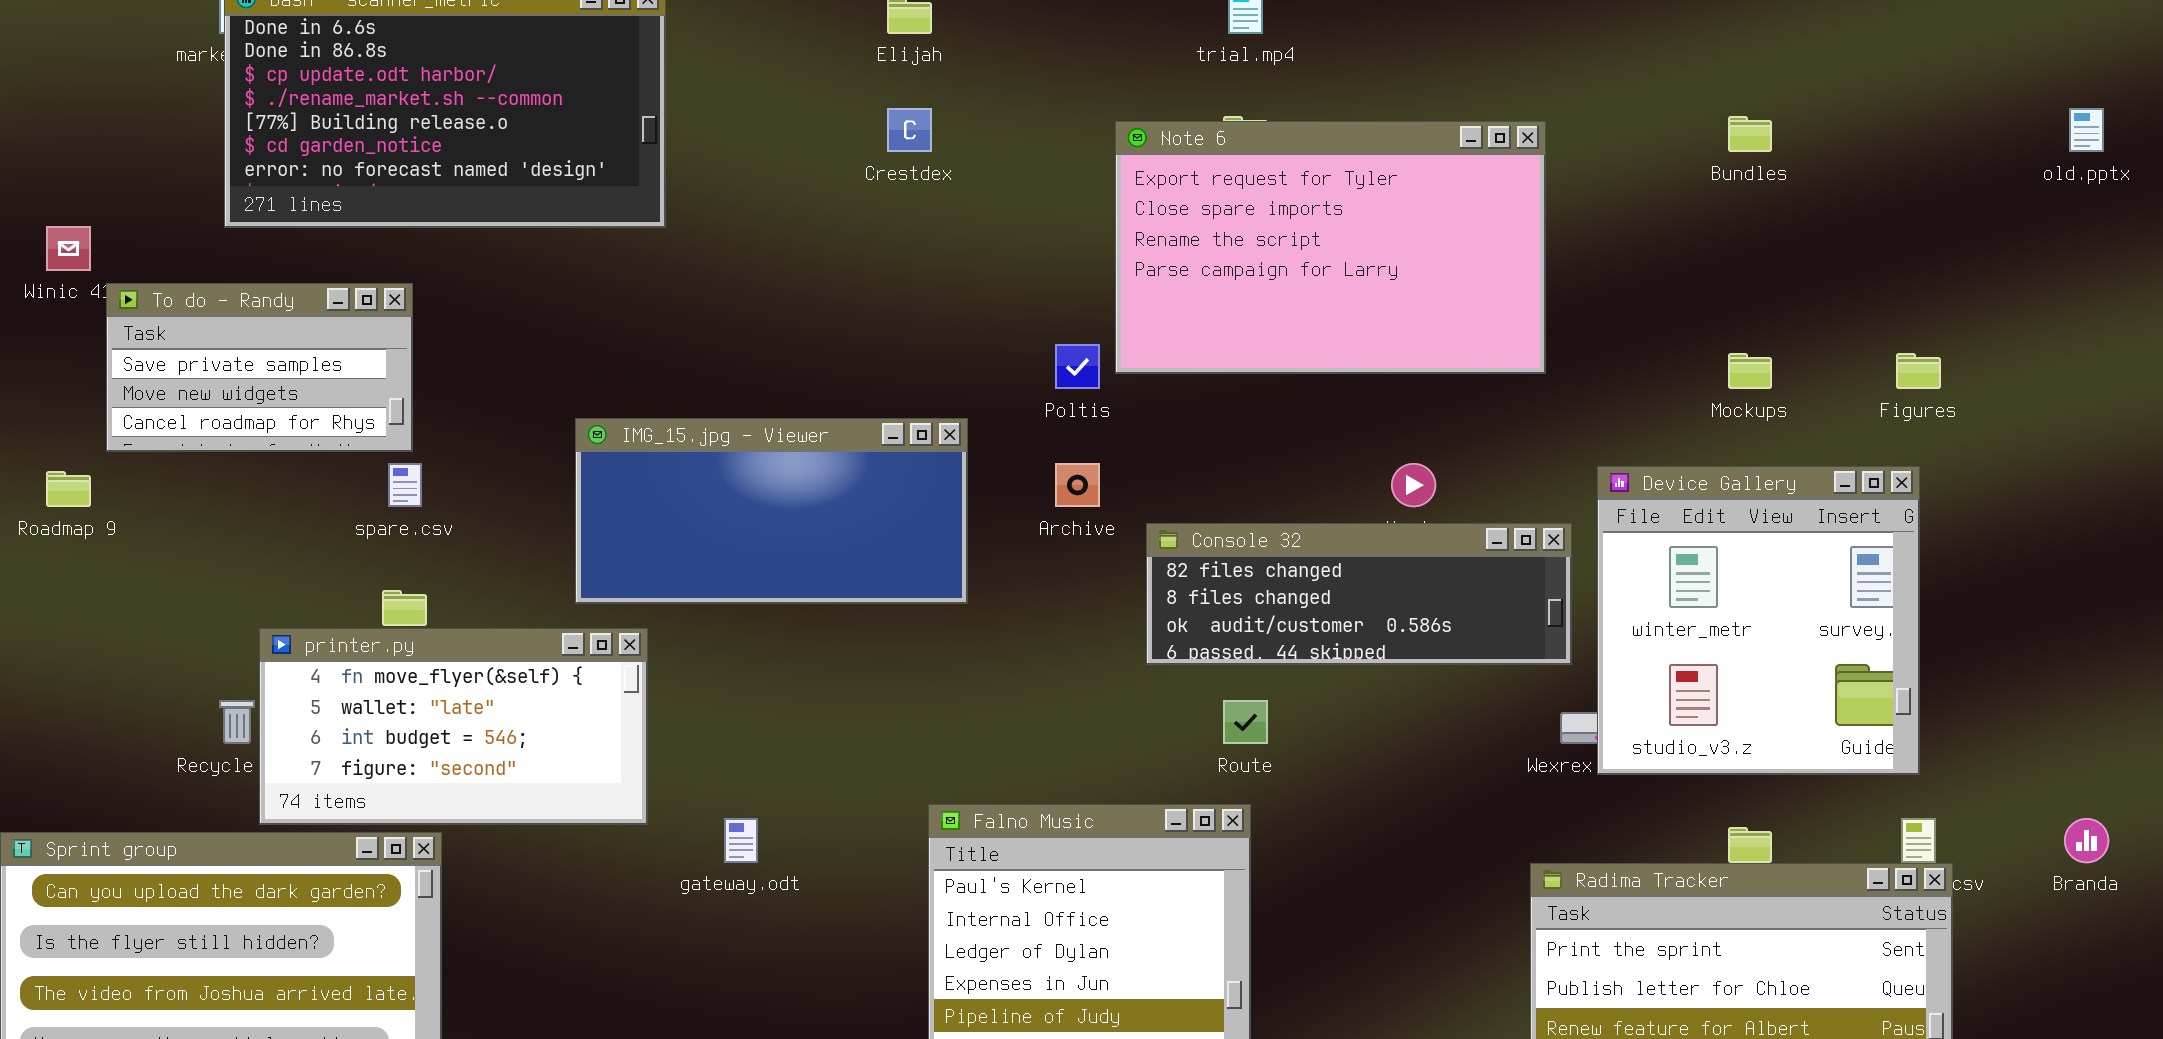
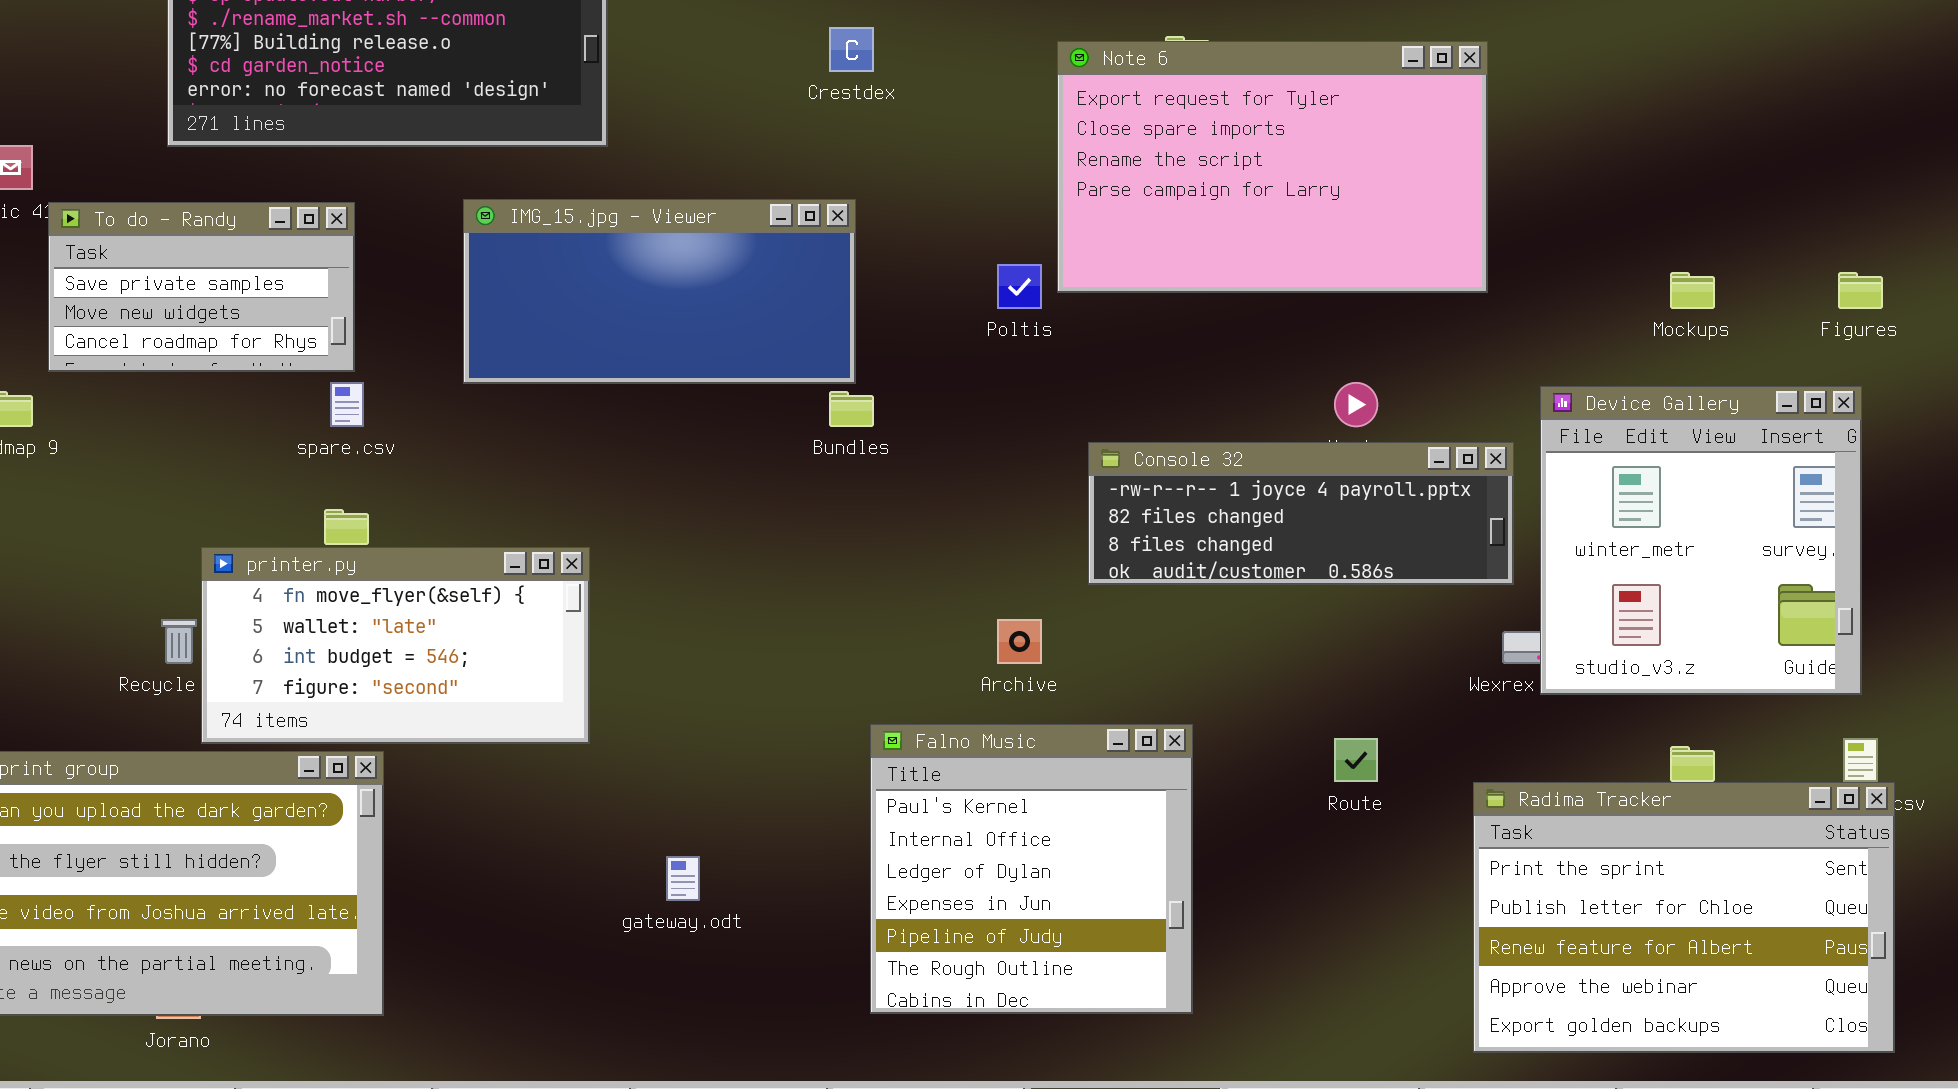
Bundles: [1728,116,1772,152] -> [829,391,874,427], moved
IMG_15.jpg - Viewer: [575,418,968,604] -> [463,199,856,384], moved
Archive: [1055,463,1100,507] -> [997,619,1042,664], moved
Console 32: [1146,523,1572,665] -> [1088,442,1514,585], scrolled up 1 row
Route: [1223,700,1268,744] -> [1334,738,1378,782], moved
gateway.odt: [724,818,758,863] -> [666,856,700,901], moved

